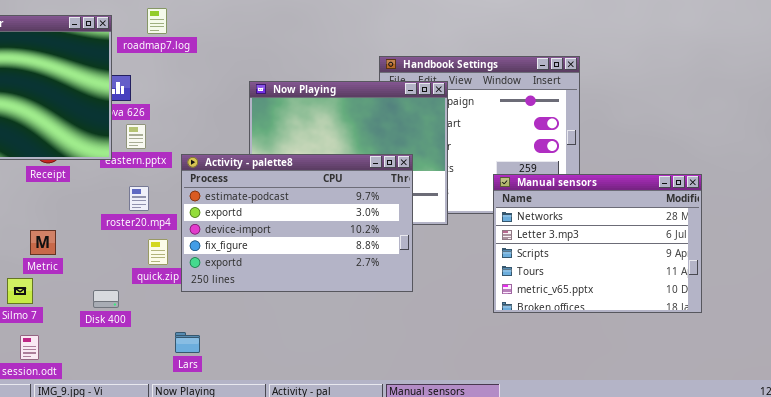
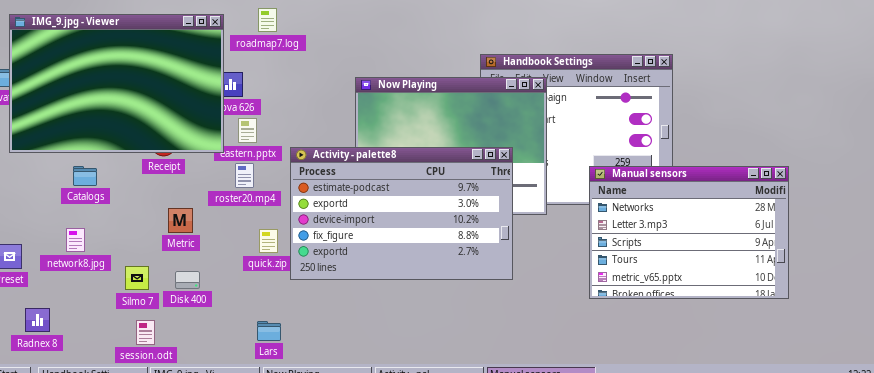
roster20.mp4: [129,186,149,211] -> [235,163,254,188], moved
Metric: [30,230,56,255] -> [168,208,193,233], moved
Disk 400: [93,290,119,308] -> [175,271,200,289], moved
Lars: [175,332,200,353] -> [257,321,281,341], moved

